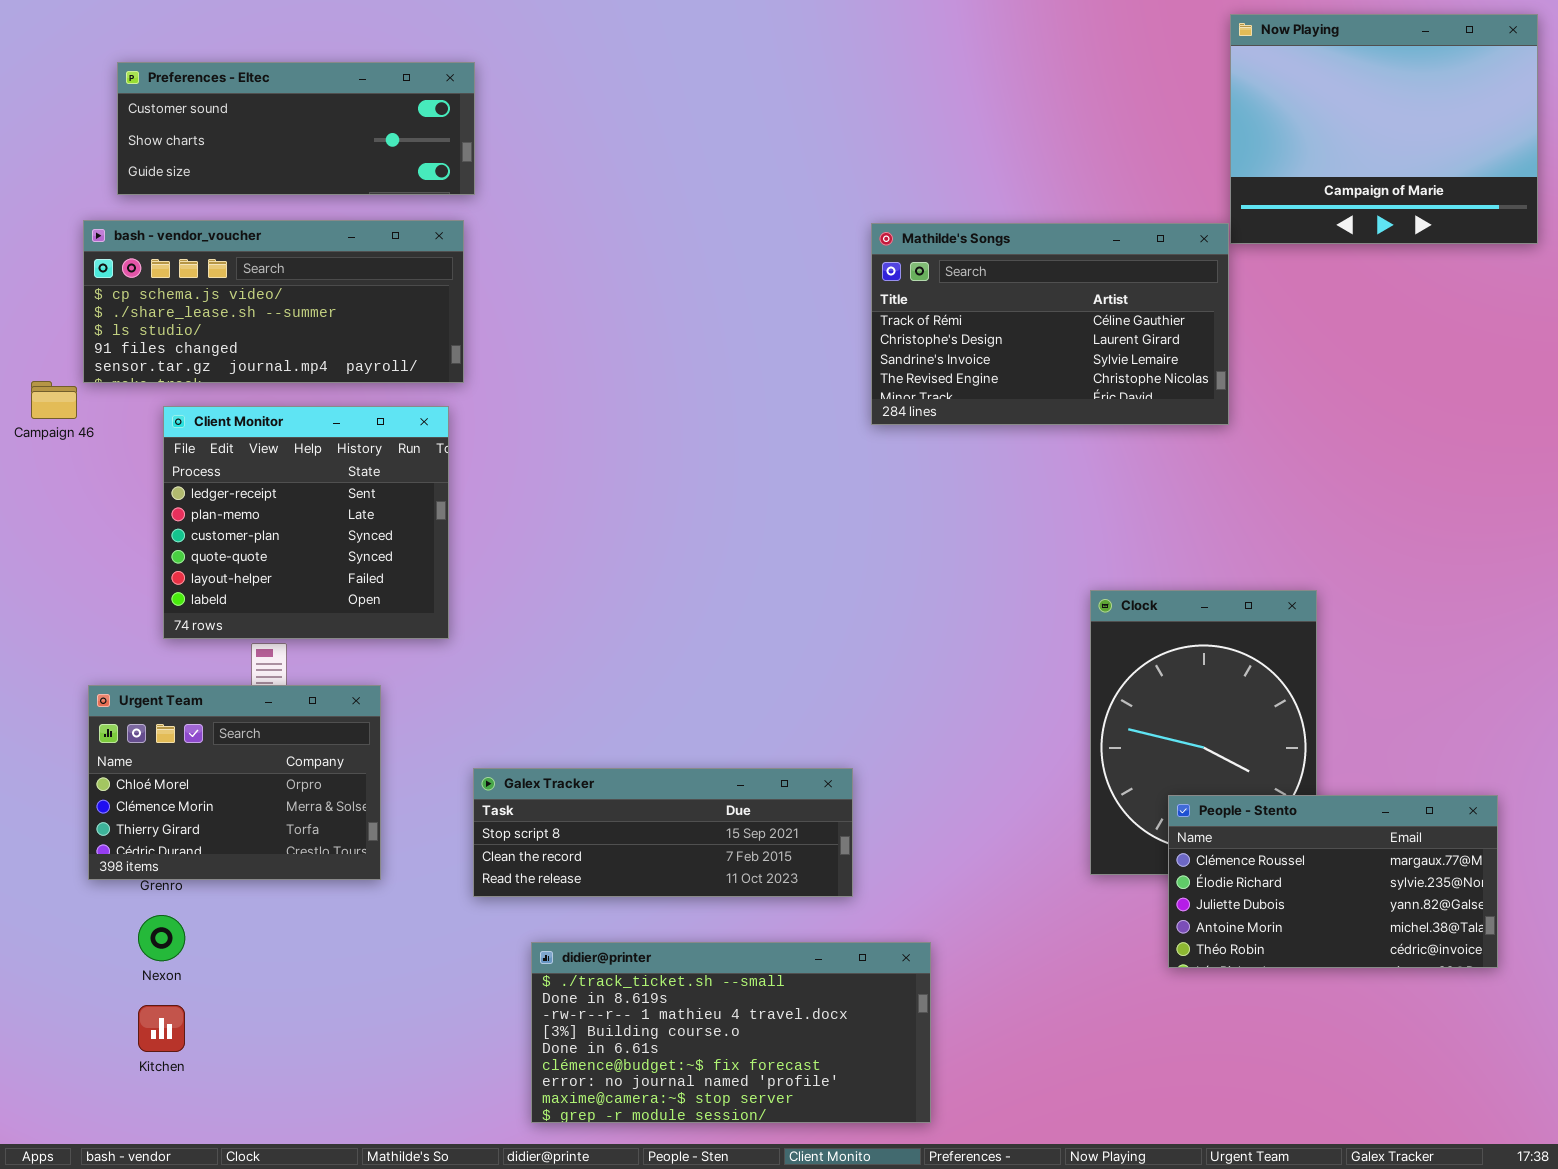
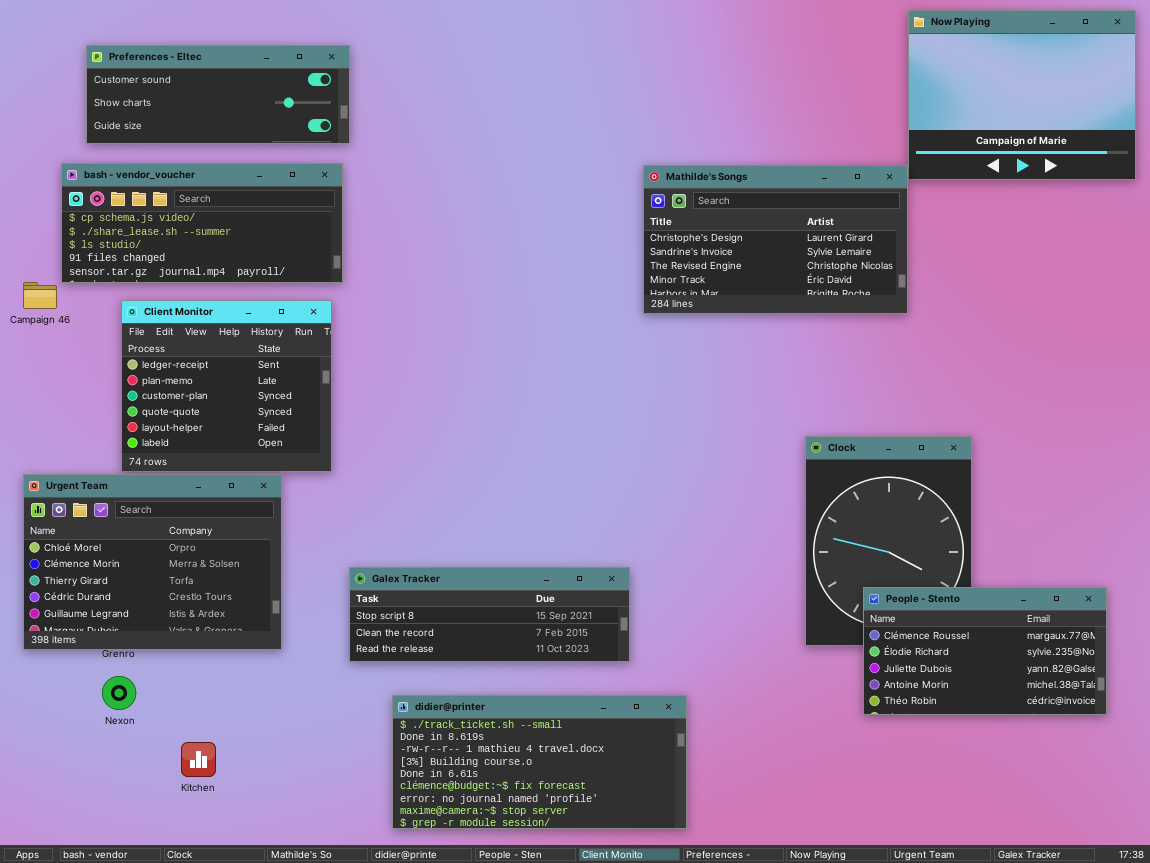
Mathilde's Songs: [871,223,1229,425] -> [643,165,908,314], scrolled down 1 row
Urgent Team: [88,685,381,880] -> [23,474,282,650], resized
Kitchen: [138,1005,185,1052] -> [181,742,216,777], moved

